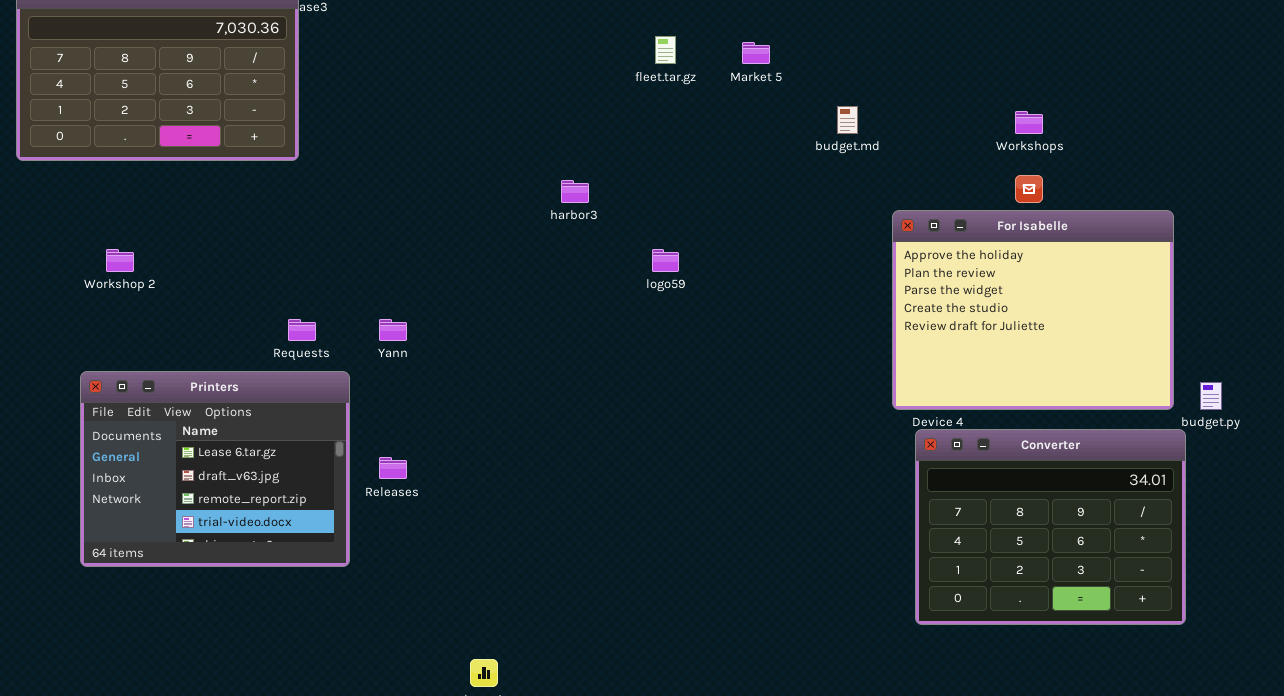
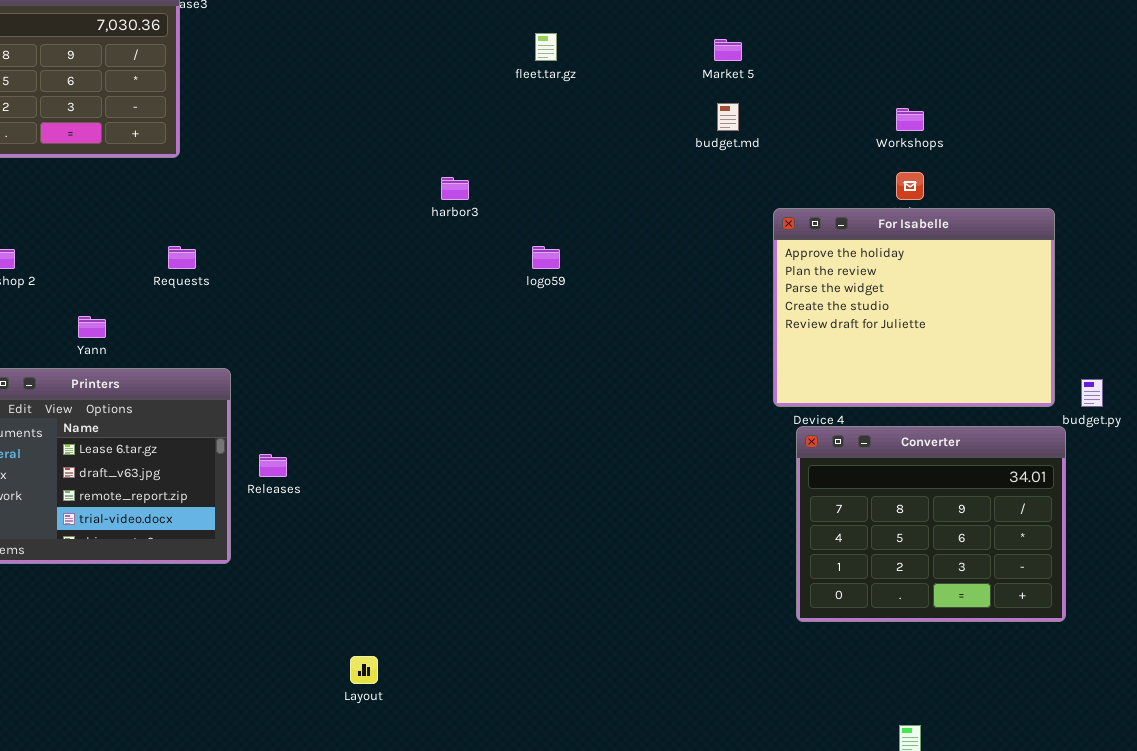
Market 5: [742,42,770,64] -> [714,39,742,61], moved
Requests: [288,319,316,341] -> [168,246,196,269], moved
Yann: [379,319,407,341] -> [78,316,106,338], moved

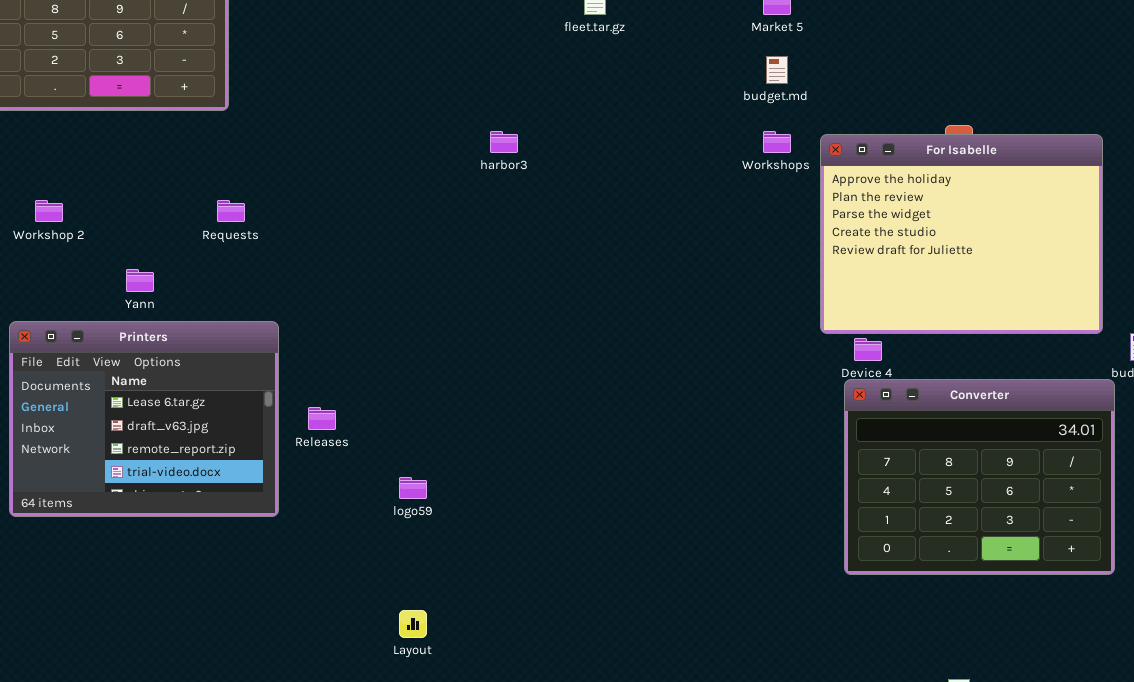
Workshops: [896,108,924,131] -> [763,131,791,153], moved
For Isabelle: [773,208,1055,407] -> [820,134,1103,334], moved
logo59: [532,246,560,269] -> [399,477,427,499], moved

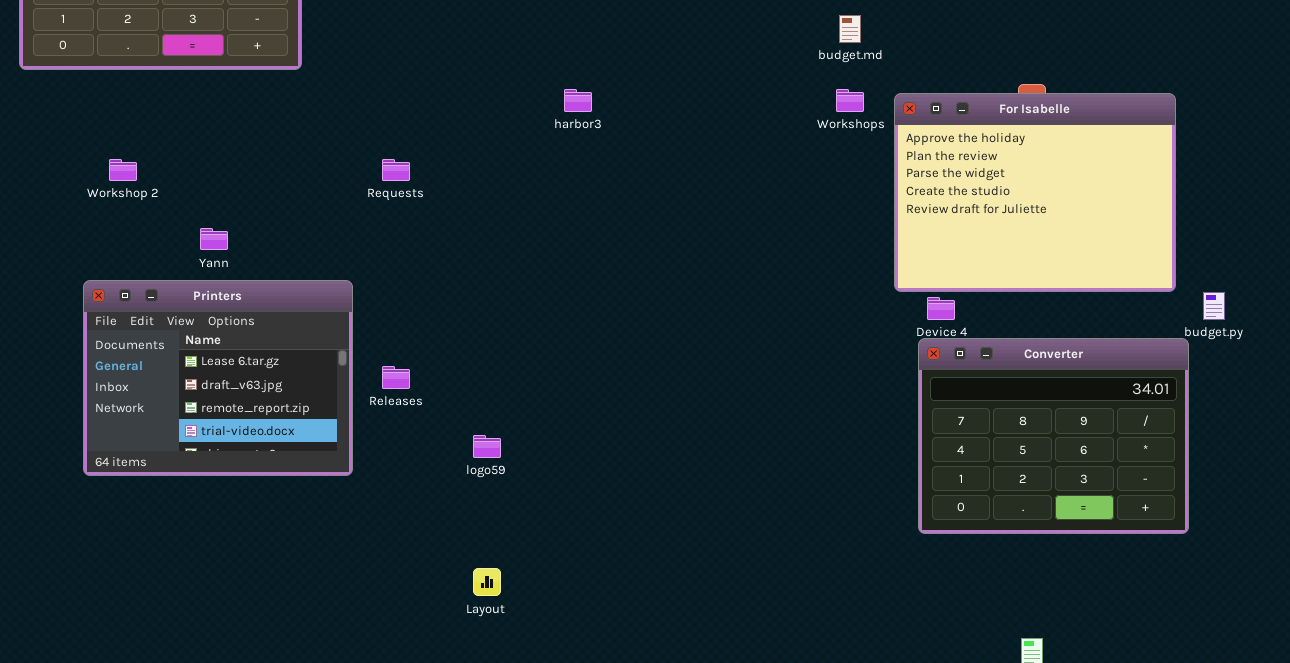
Requests: [217,200,245,222] -> [382,159,410,181], moved

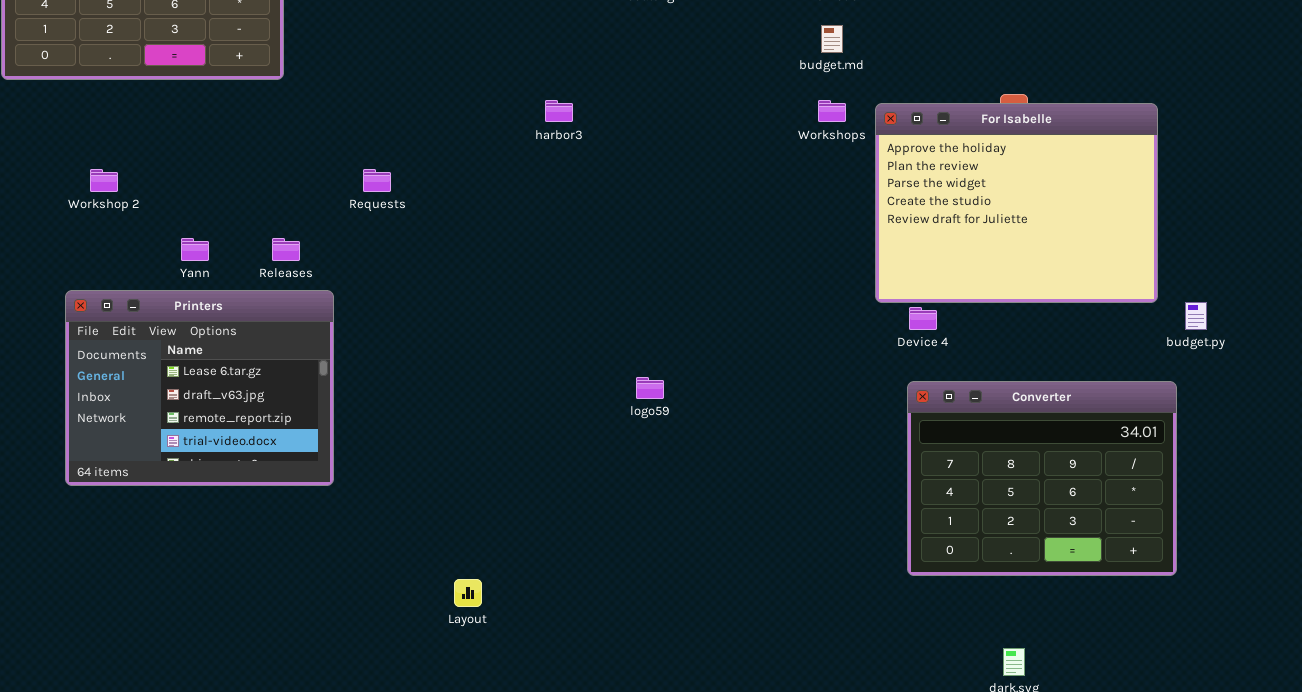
Converter: [918,338,1189,534] -> [907,381,1177,576], moved
Releases: [382,366,410,389] -> [272,238,300,261], moved
logo59: [473,435,501,458] -> [636,377,664,399], moved

